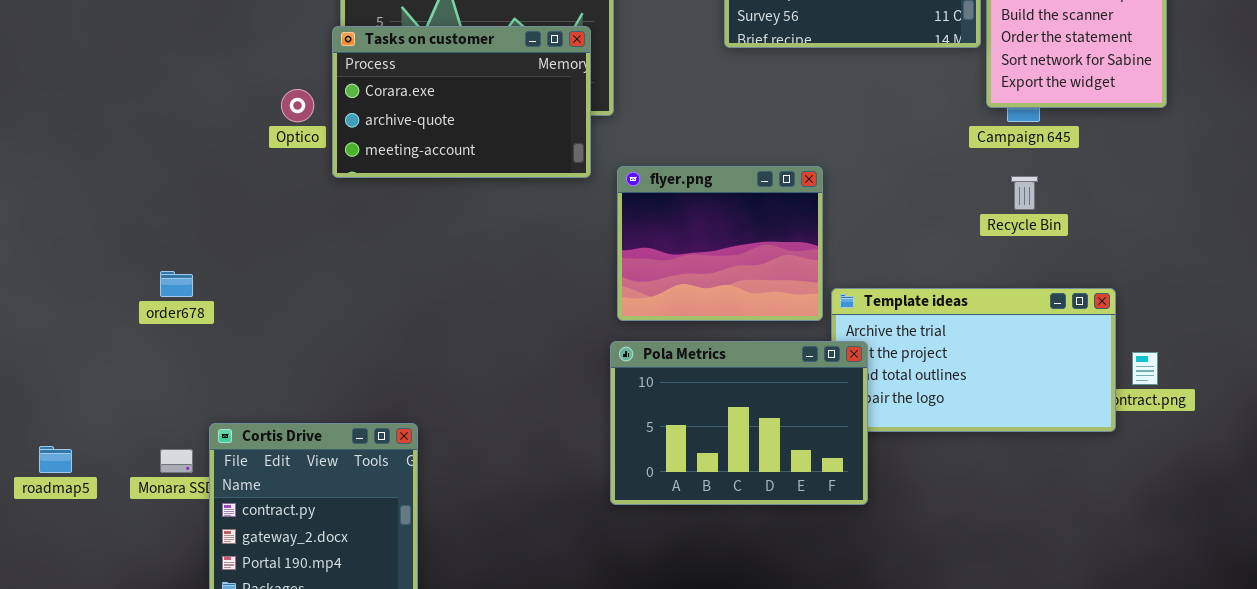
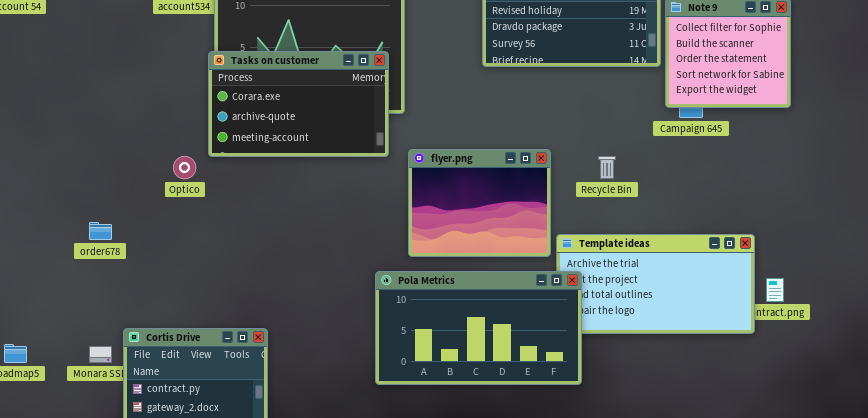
Optico: [281,89,314,122] -> [173,156,196,179], moved
Recycle Bin: [1011,176,1038,210] -> [598,156,616,179], moved
Pola Metrics: [610,341,868,505] -> [375,271,582,385], resized

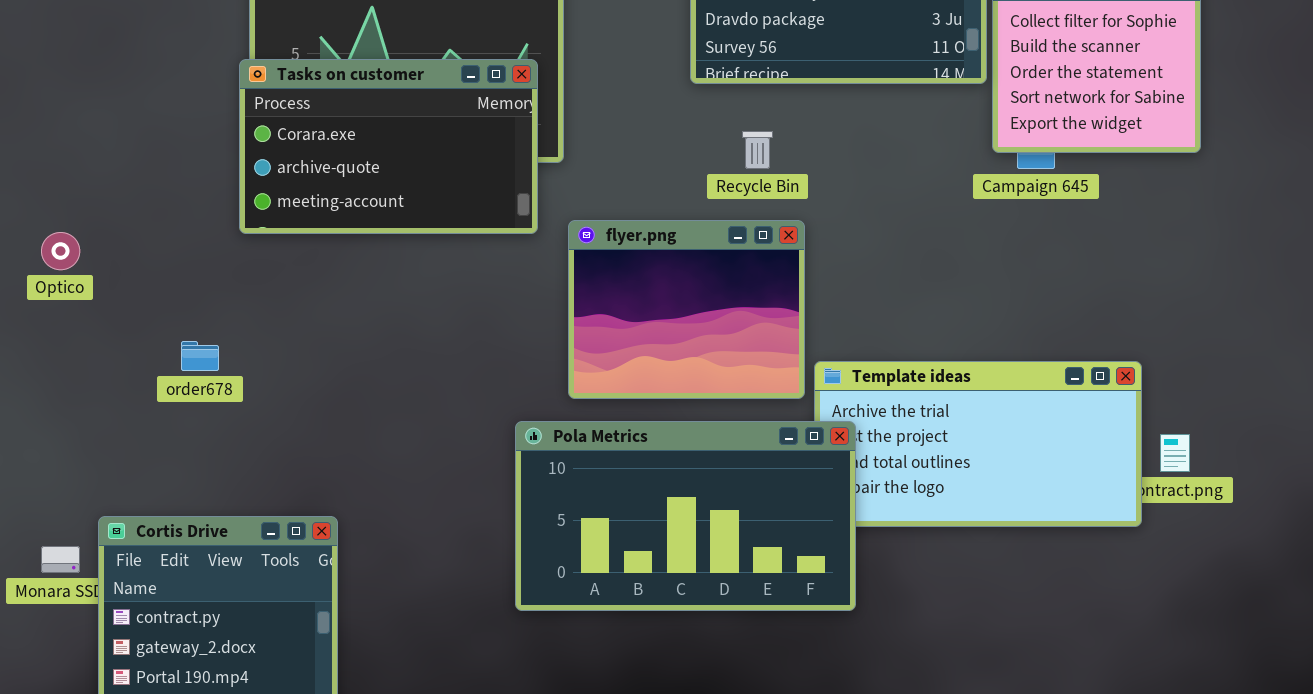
Optico: [173,156,196,179] -> [41,232,80,270], moved
Recycle Bin: [598,156,616,179] -> [742,131,773,169], moved
order678: [89,222,112,240] -> [181,341,219,371], moved

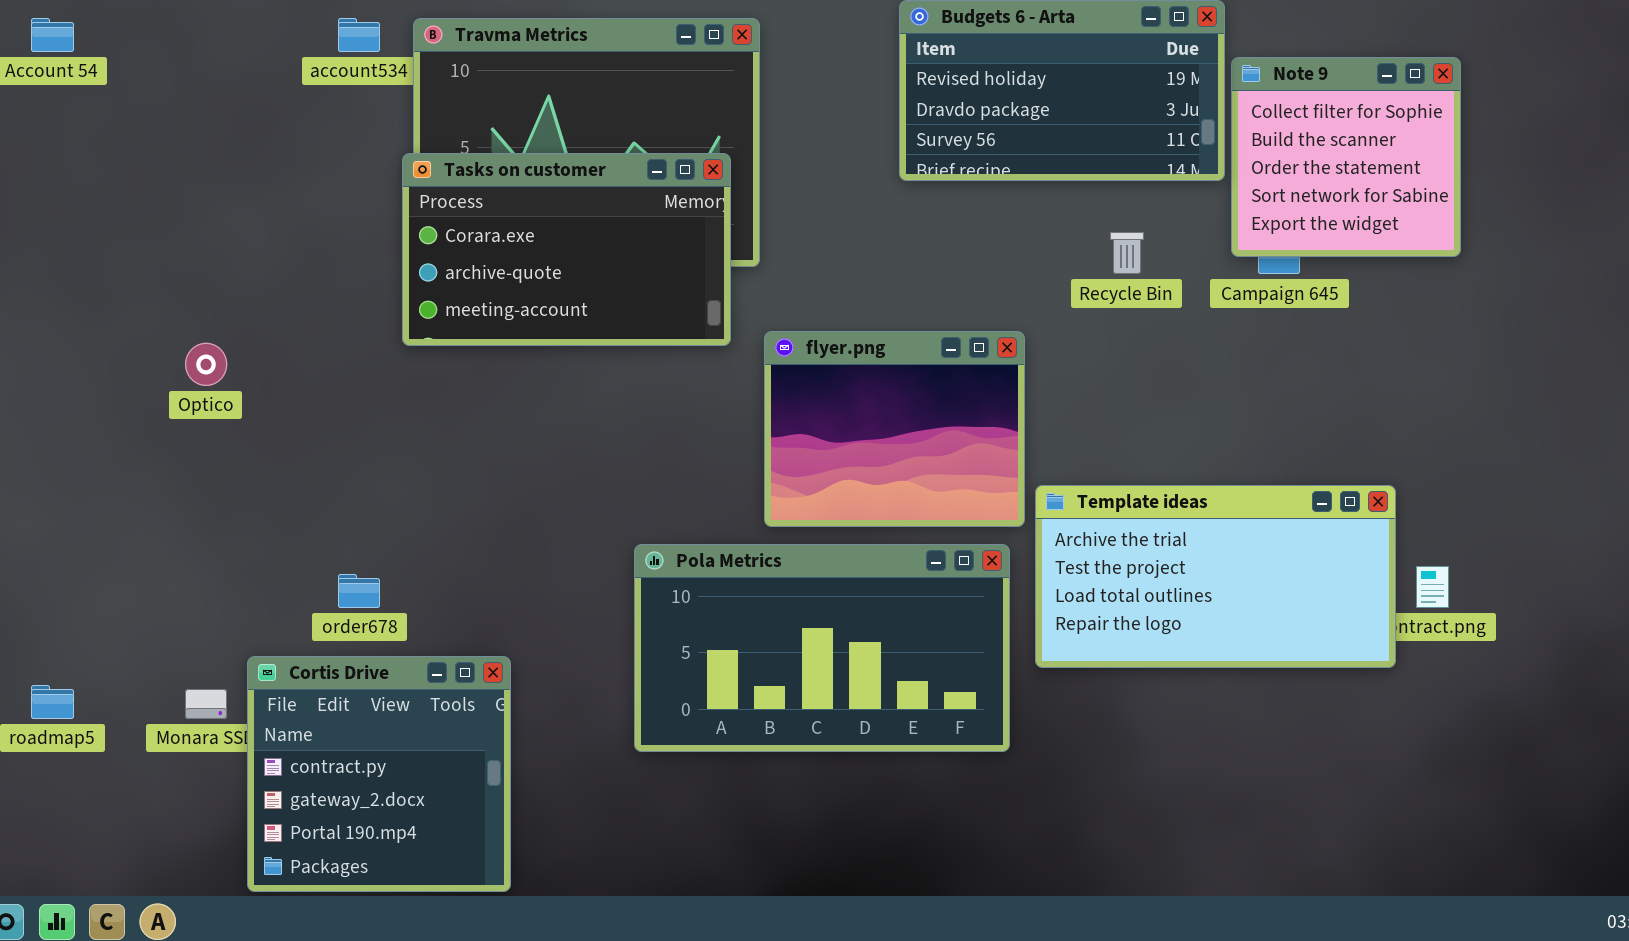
Recycle Bin: [742,131,773,169] -> [1110,232,1144,274], moved
order678: [181,341,219,371] -> [338,574,380,608], moved
Pola Metrics: [515,421,856,611] -> [634,544,1010,752], moved

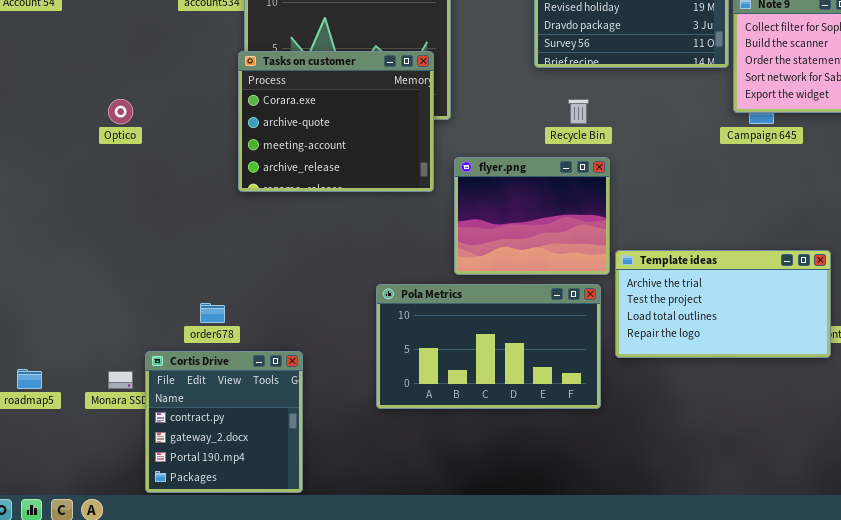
Tasks on customer: [402,153,731,346] -> [238,51,434,192], resized
Recycle Bin: [1110,232,1144,274] -> [568,99,589,124], moved
Optico: [185,343,227,386] -> [108,99,133,124], moved

